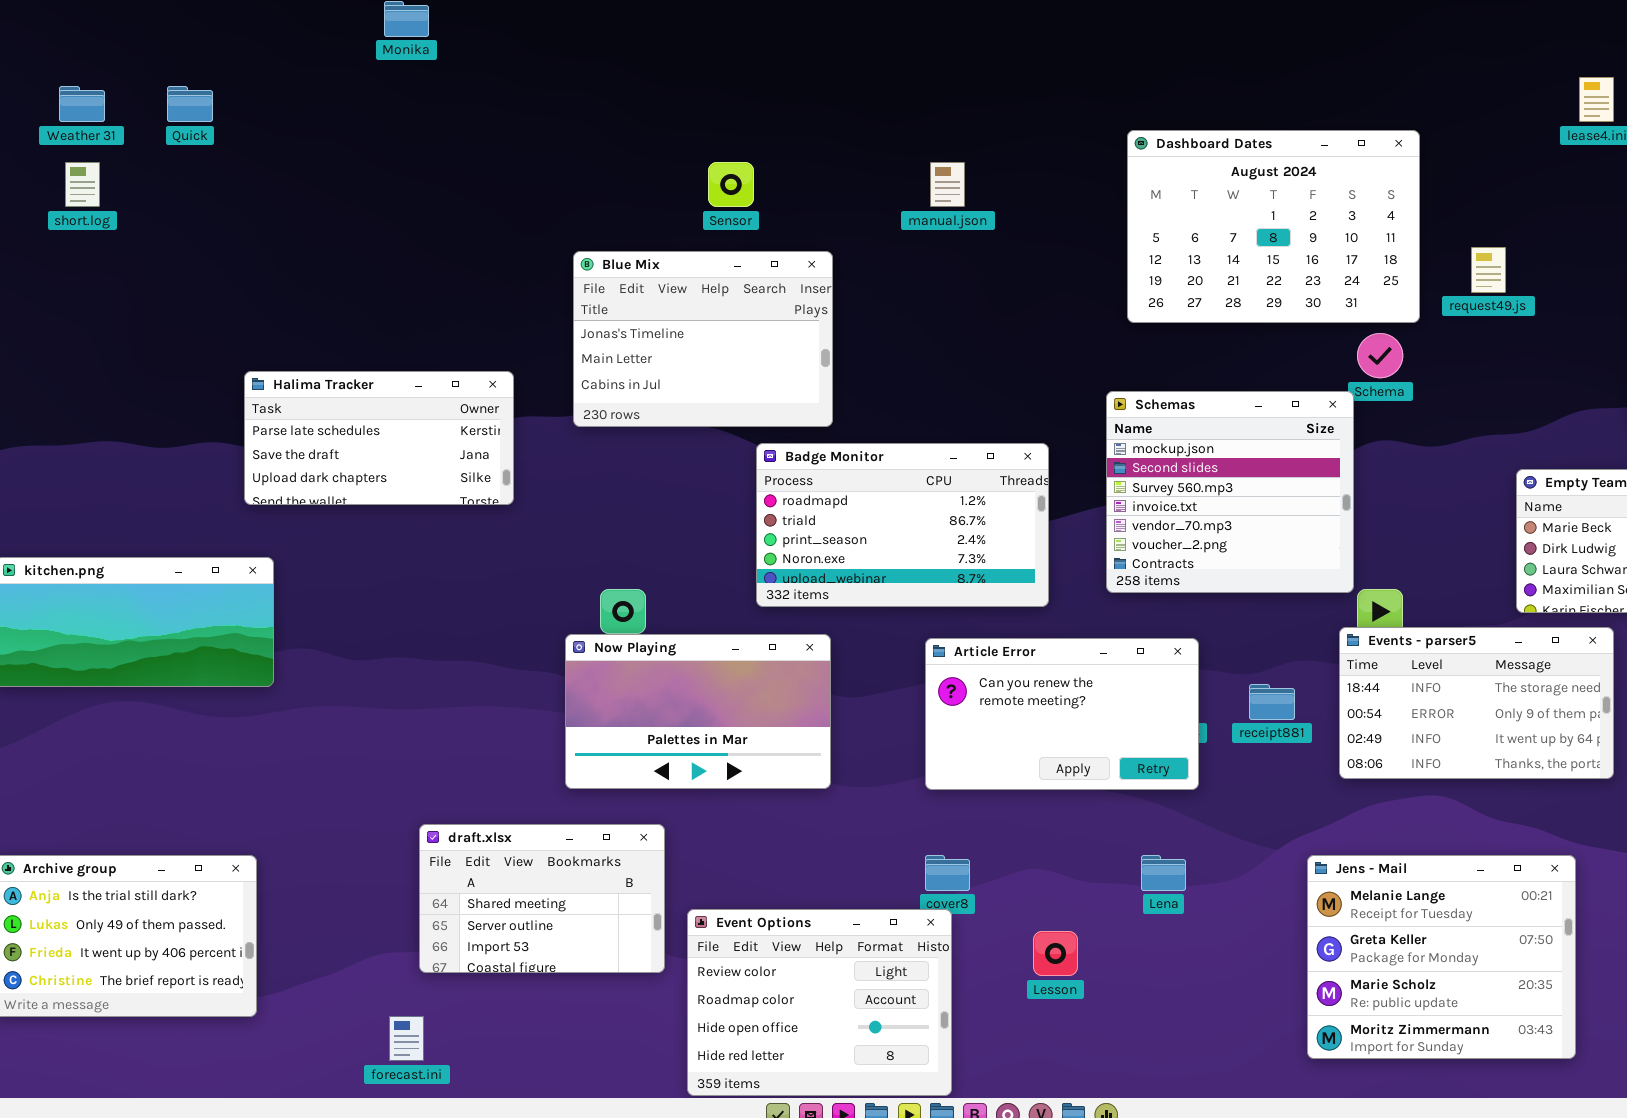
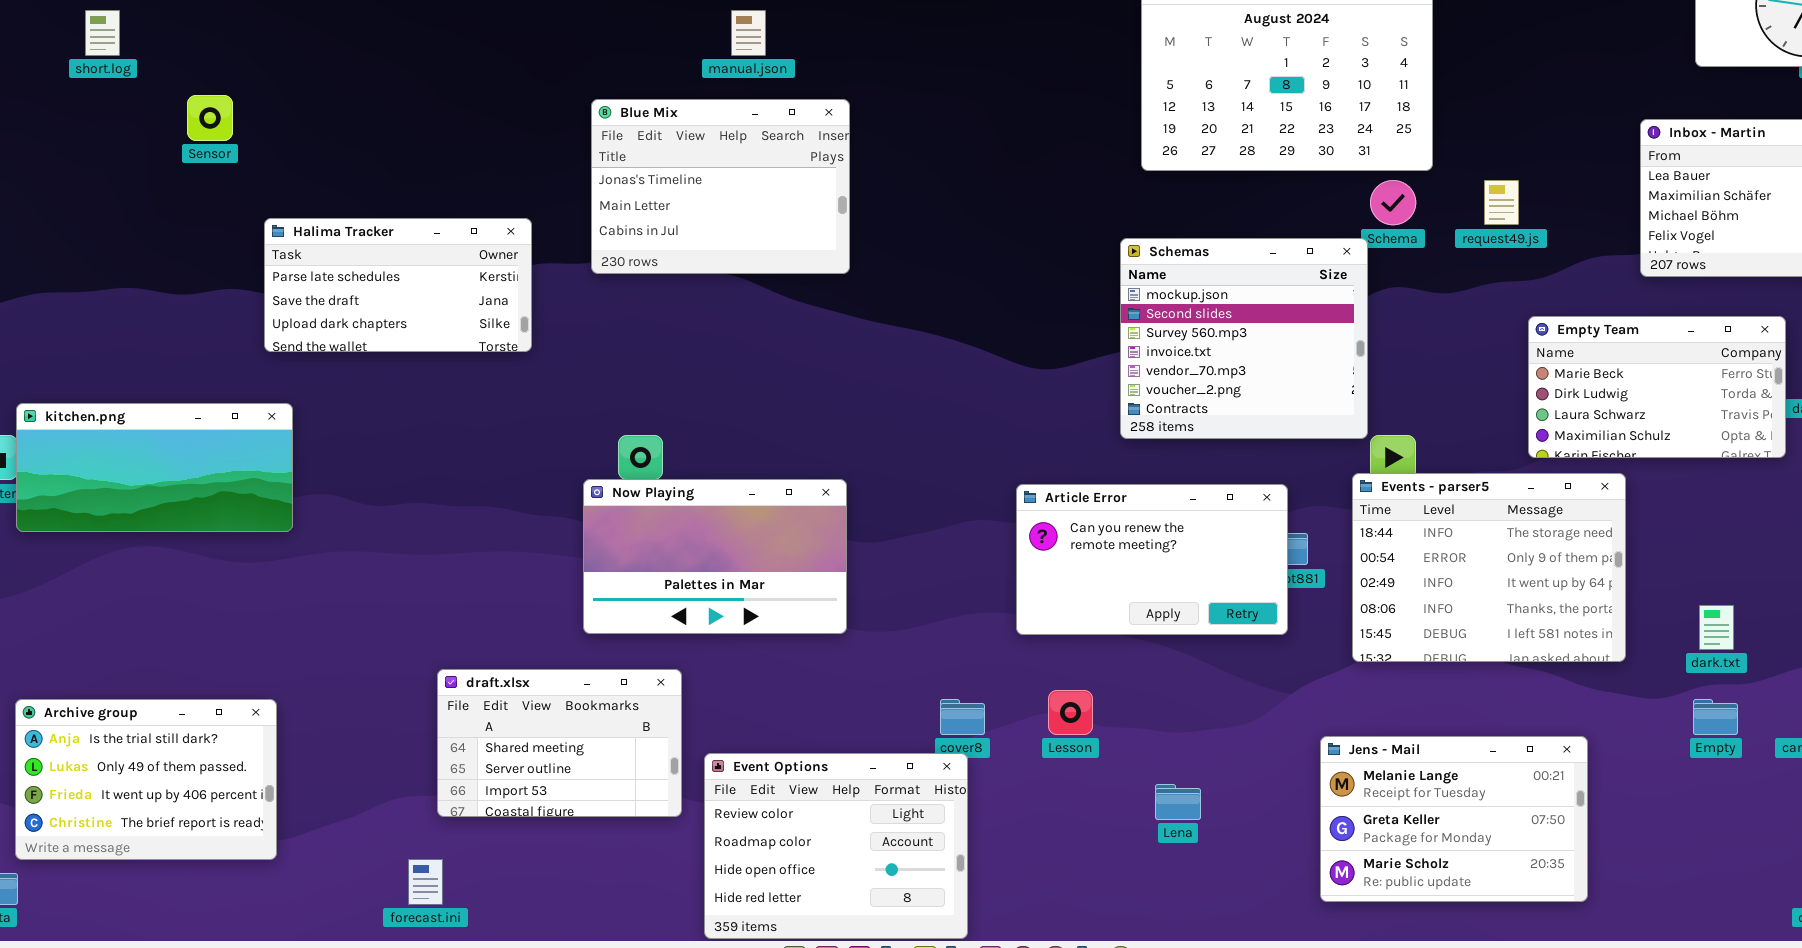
Sensor: [708,162,754,207] -> [187,95,233,141], moved
manual.json: [930,162,965,207] -> [731,10,766,56], moved
request49.js: [1471,247,1506,293] -> [1484,180,1519,225], moved
Badge Monitor: [756,443,1049,607] -> none, closed
Events - parser5: [1339,627,1614,779] -> [1352,473,1626,662], resized
Article Error: [925,638,1199,790] -> [1016,484,1288,635], moved
Lena: [1141,855,1186,891] -> [1155,784,1201,820], moved
Jens - Mail: [1307,855,1576,1059] -> [1320,736,1588,902], resized
Lesson: [1033,931,1078,976] -> [1048,690,1093,735], moved

